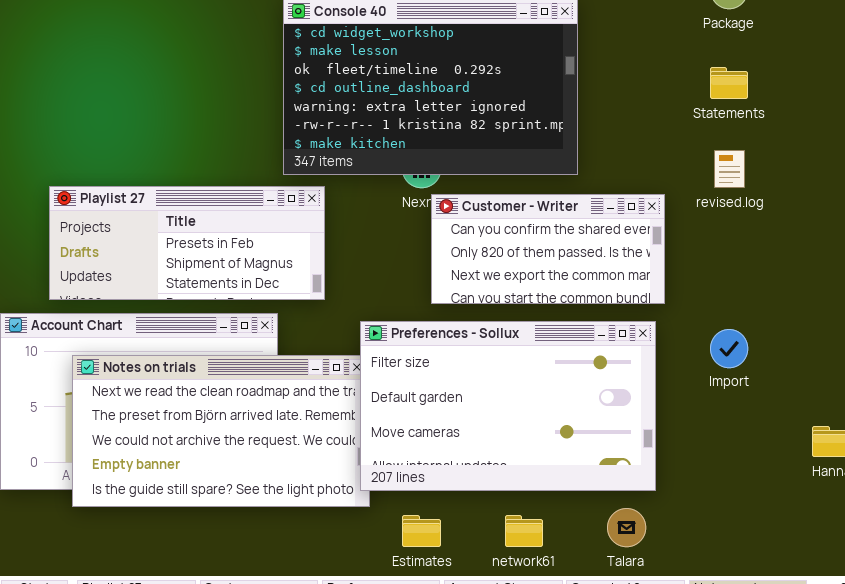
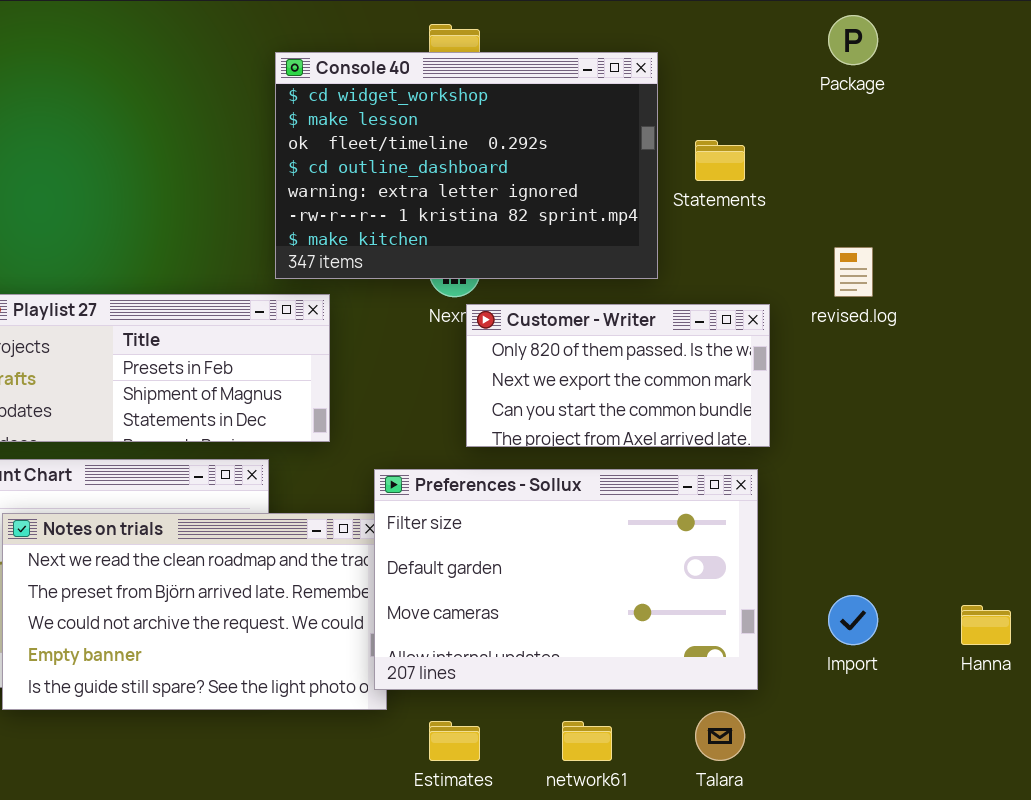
Statements: [710,67,748,99] -> [695,140,745,181], moved
Customer - Writer: [431,194,665,304] -> [466,304,770,447], scrolled down 1 row
Import: [710,329,748,368] -> [828,595,878,645], moved

